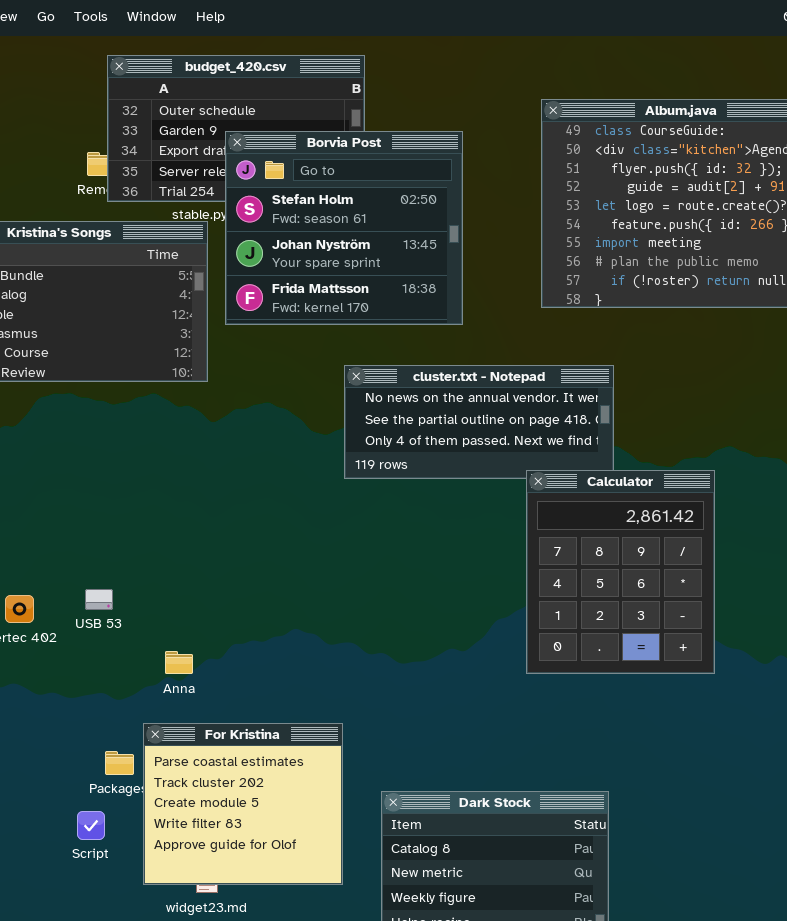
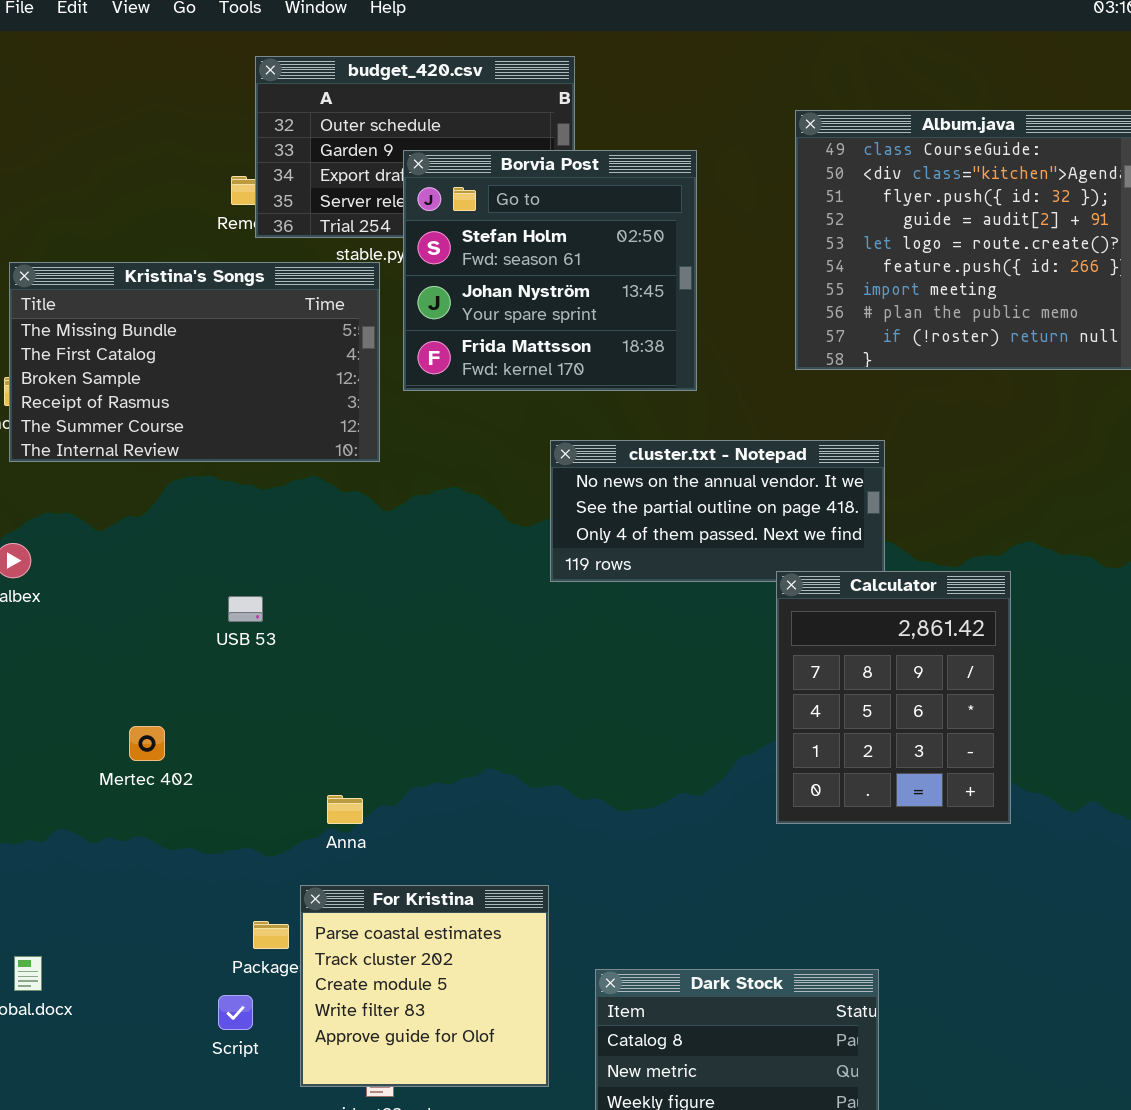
USB 53: [85,589,113,610] -> [228,596,263,622], moved

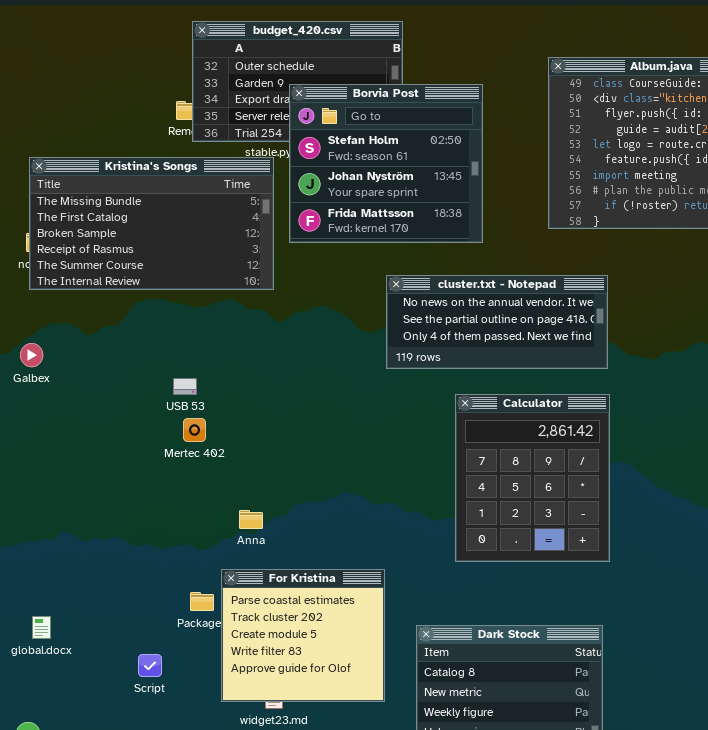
Calculator: [776,571,1011,824] -> [455,394,610,562], moved
Mertec 402: [129,726,165,761] -> [183,418,206,442], moved
Script: [218,995,253,1030] -> [138,654,162,677], moved

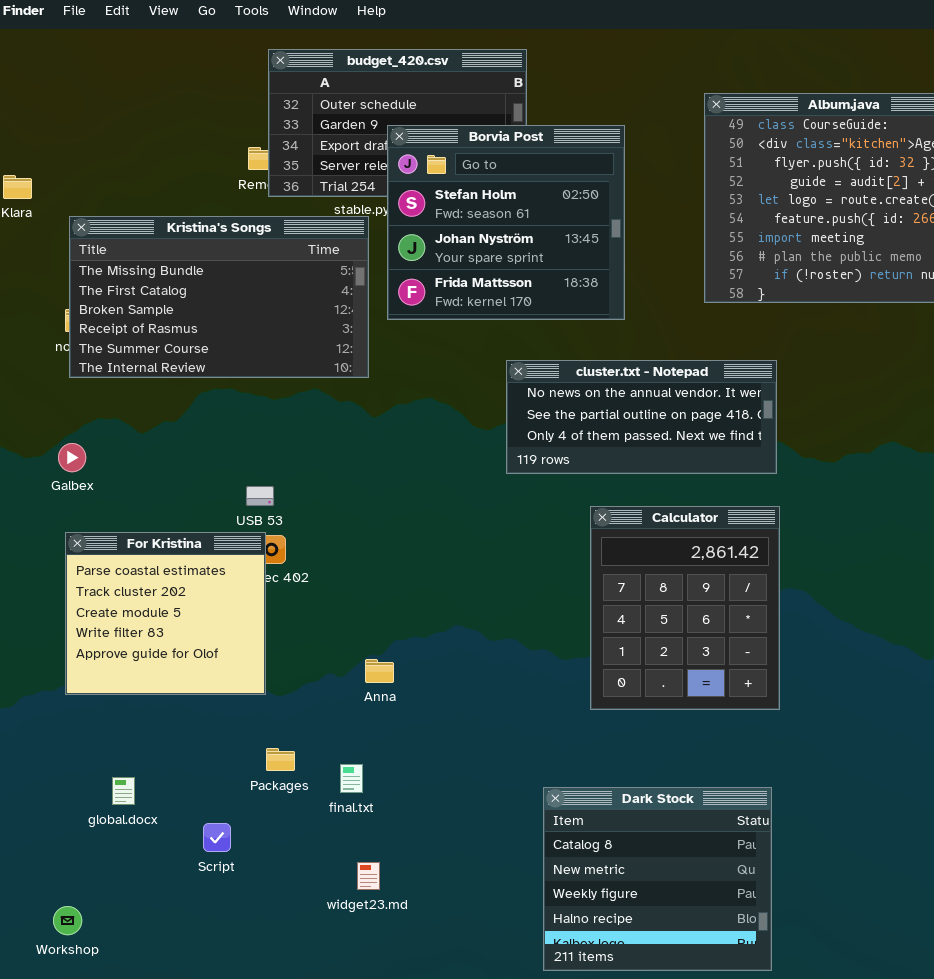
Anna: [239,510,263,529] -> [365,659,394,683], moved
For Kristina: [221,569,385,702] -> [65,532,266,695], moved
global.docx: [32,616,51,639] -> [112,777,135,805], moved

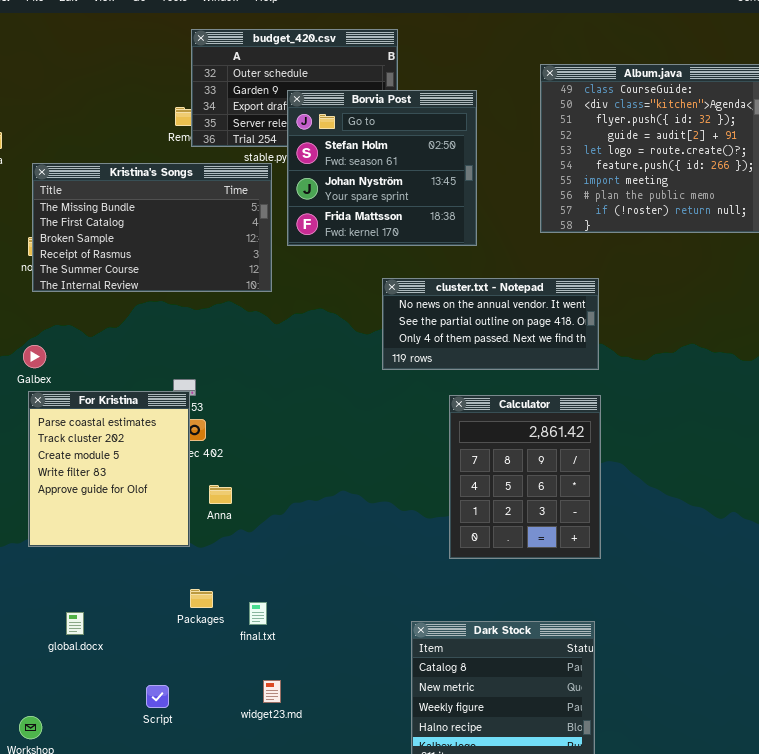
For Kristina: [65,532,266,695] -> [28,391,190,547], resized
Anna: [365,659,394,683] -> [209,485,232,504], moved
Script: [203,823,231,852] -> [146,685,169,708], moved

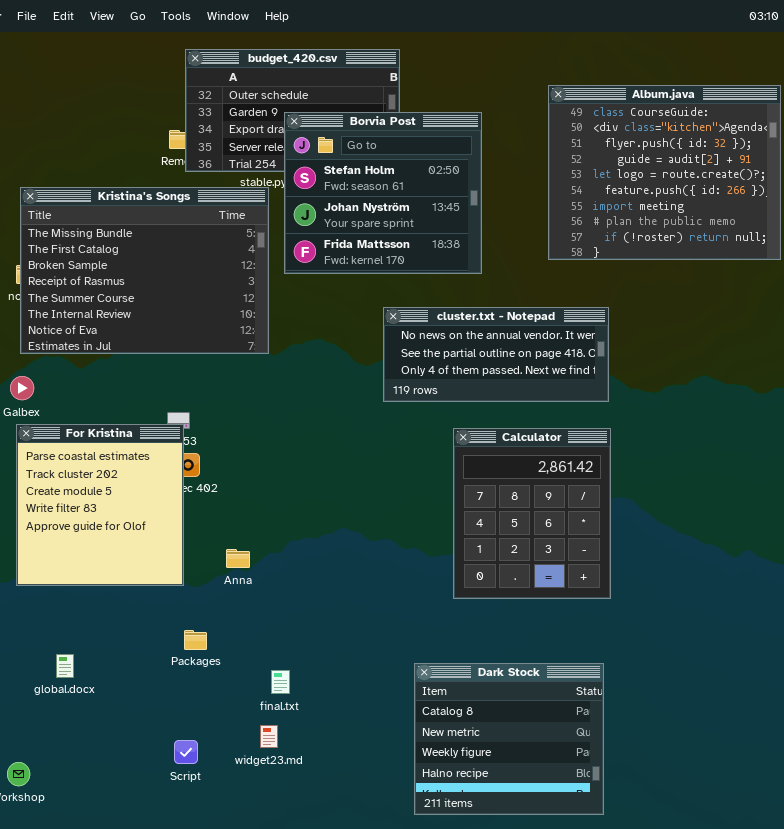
Kristina's Songs: [32,163,272,292] -> [20,187,269,354], resized
Anna: [209,485,232,504] -> [226,549,250,568], moved
final.txt: [249,602,267,625] -> [271,670,290,694], moved
Script: [146,685,169,708] -> [174,740,198,764], moved

